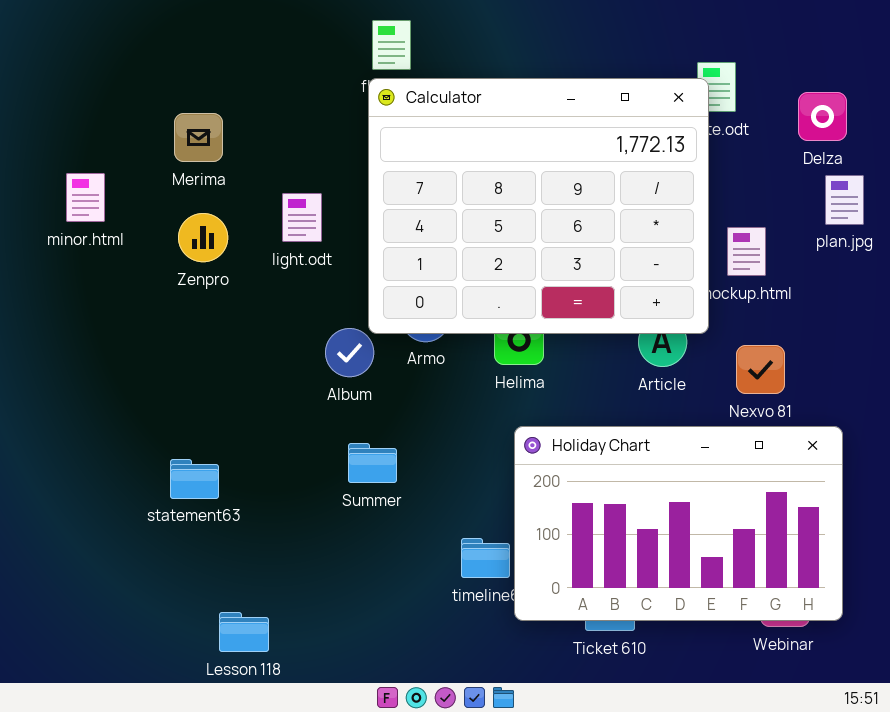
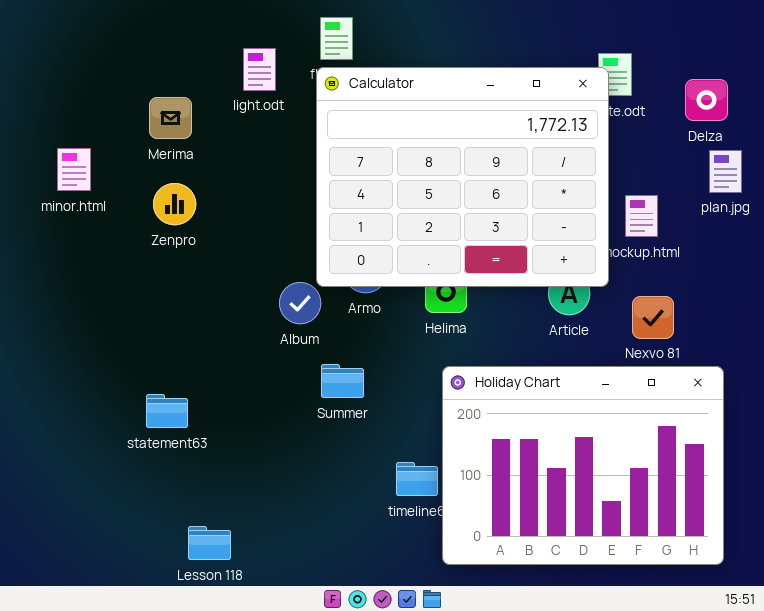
light.odt: [282,193,322,242] -> [243,48,276,91], moved
Holiday Chart: [514,426,843,621] -> [442,366,724,565], resized
Summer: [348,443,397,483] -> [321,364,364,398], moved

